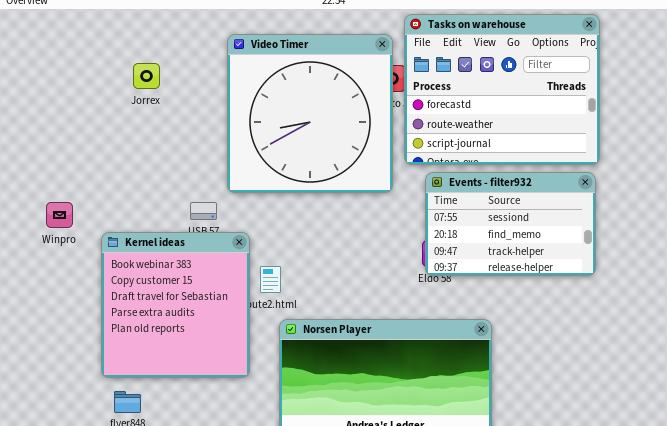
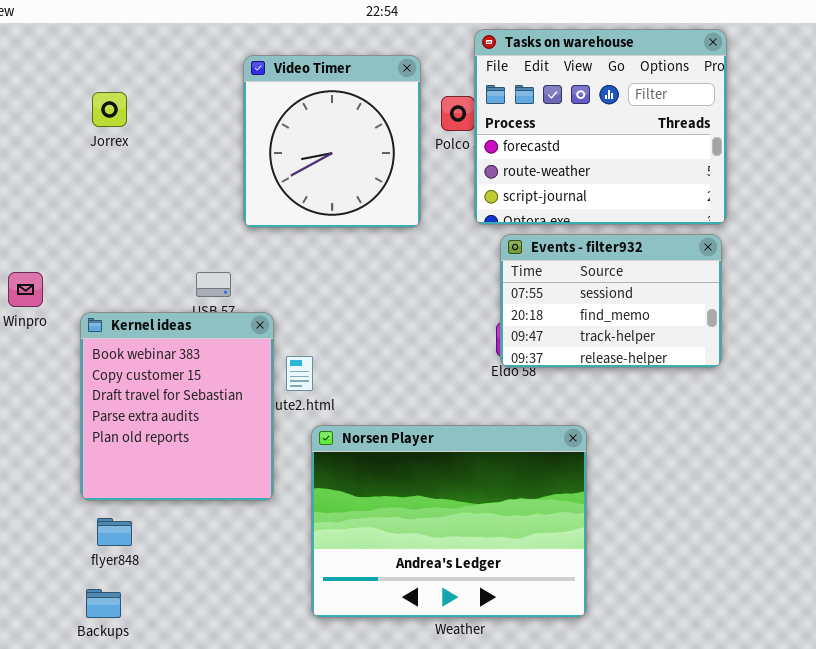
Video Timer: [227,34,393,193] -> [243,55,421,228], resized
Jorrex: [133,63,160,89] -> [92,92,127,127], moved

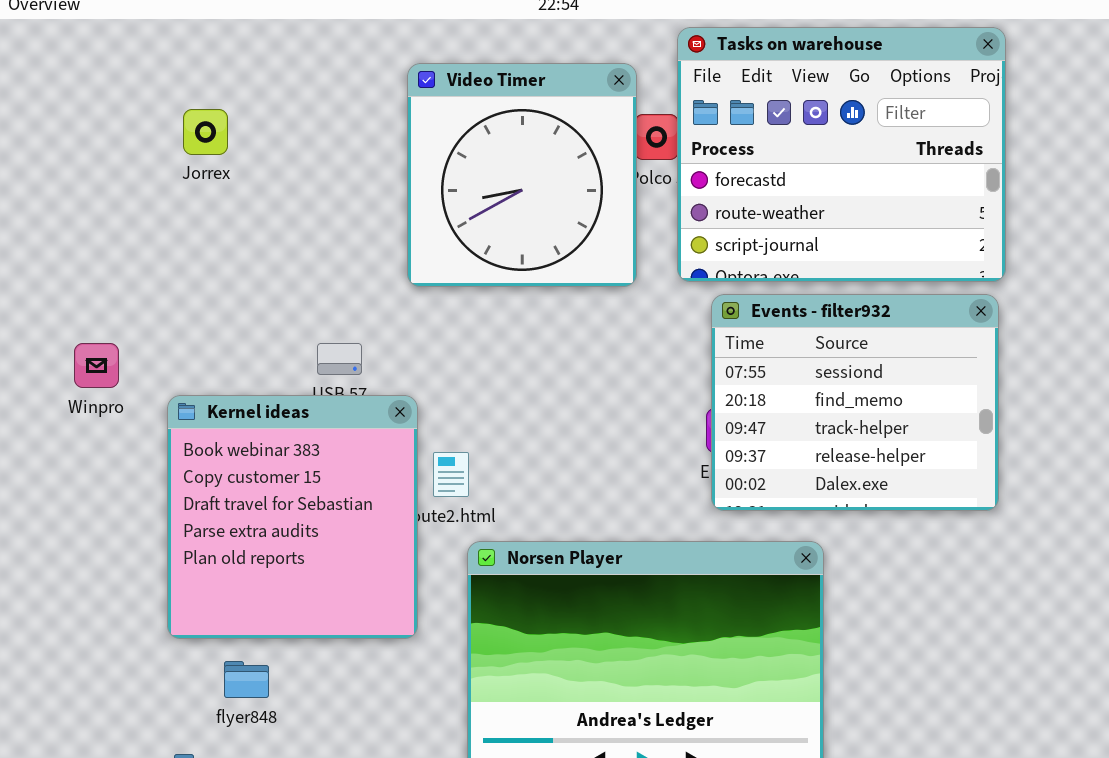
Video Timer: [243,55,421,228] -> [407,63,637,287], moved
Events - filter932: [500,234,722,368] -> [711,294,999,511], resized
flyer848: [97,518,132,546] -> [224,661,269,698], moved

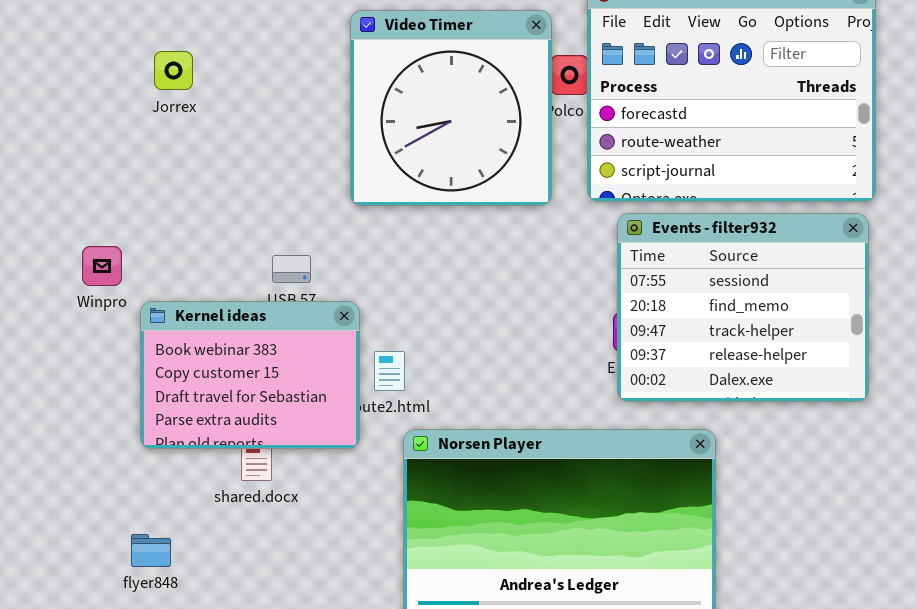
Winpro: [74,343,119,388] -> [82,246,122,286], moved
Kernel ideas: [167,395,418,639] -> [140,301,360,449], resized
flyer848: [224,661,269,698] -> [131,534,171,567], moved

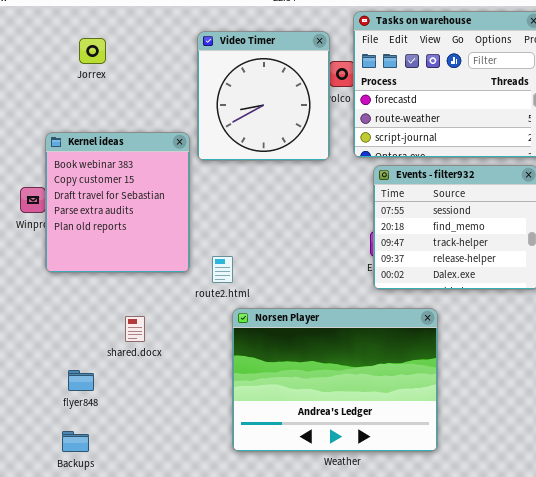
Jorrex: [154,51,193,90] -> [79,38,106,64], moved
Kernel ideas: [140,301,360,449] -> [45,132,190,273], moved, resized
flyer848: [131,534,171,567] -> [68,370,94,391], moved

